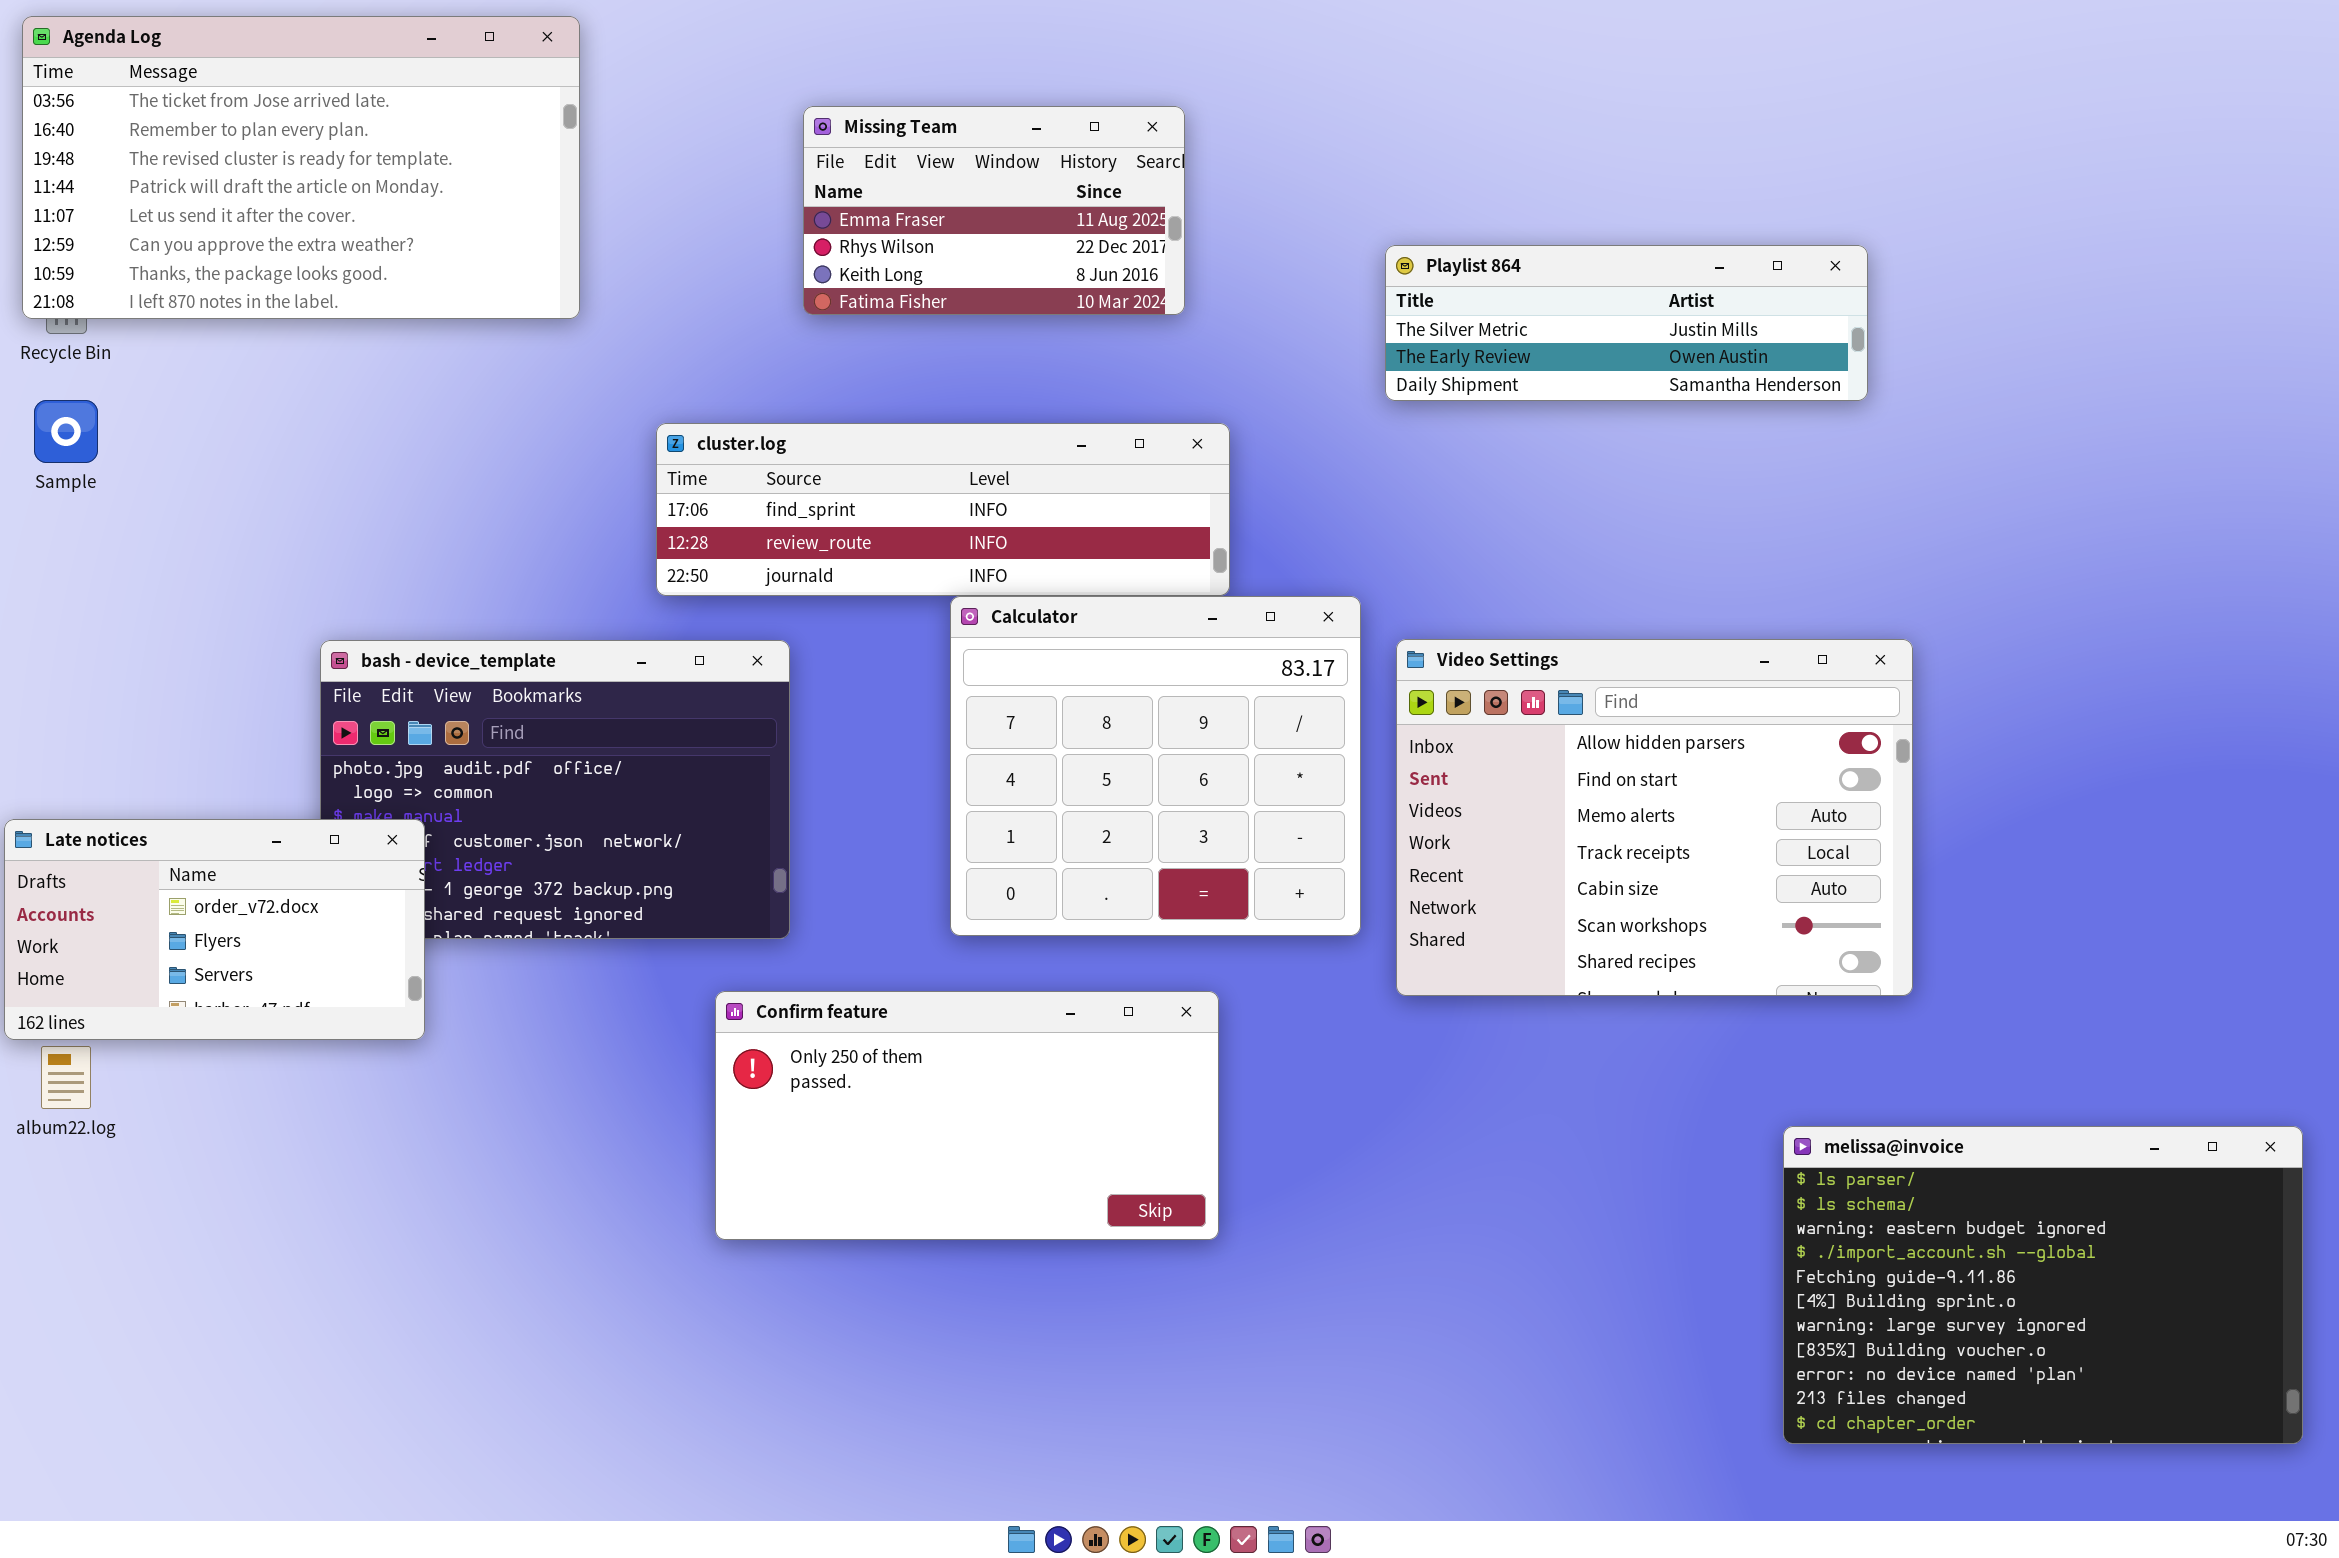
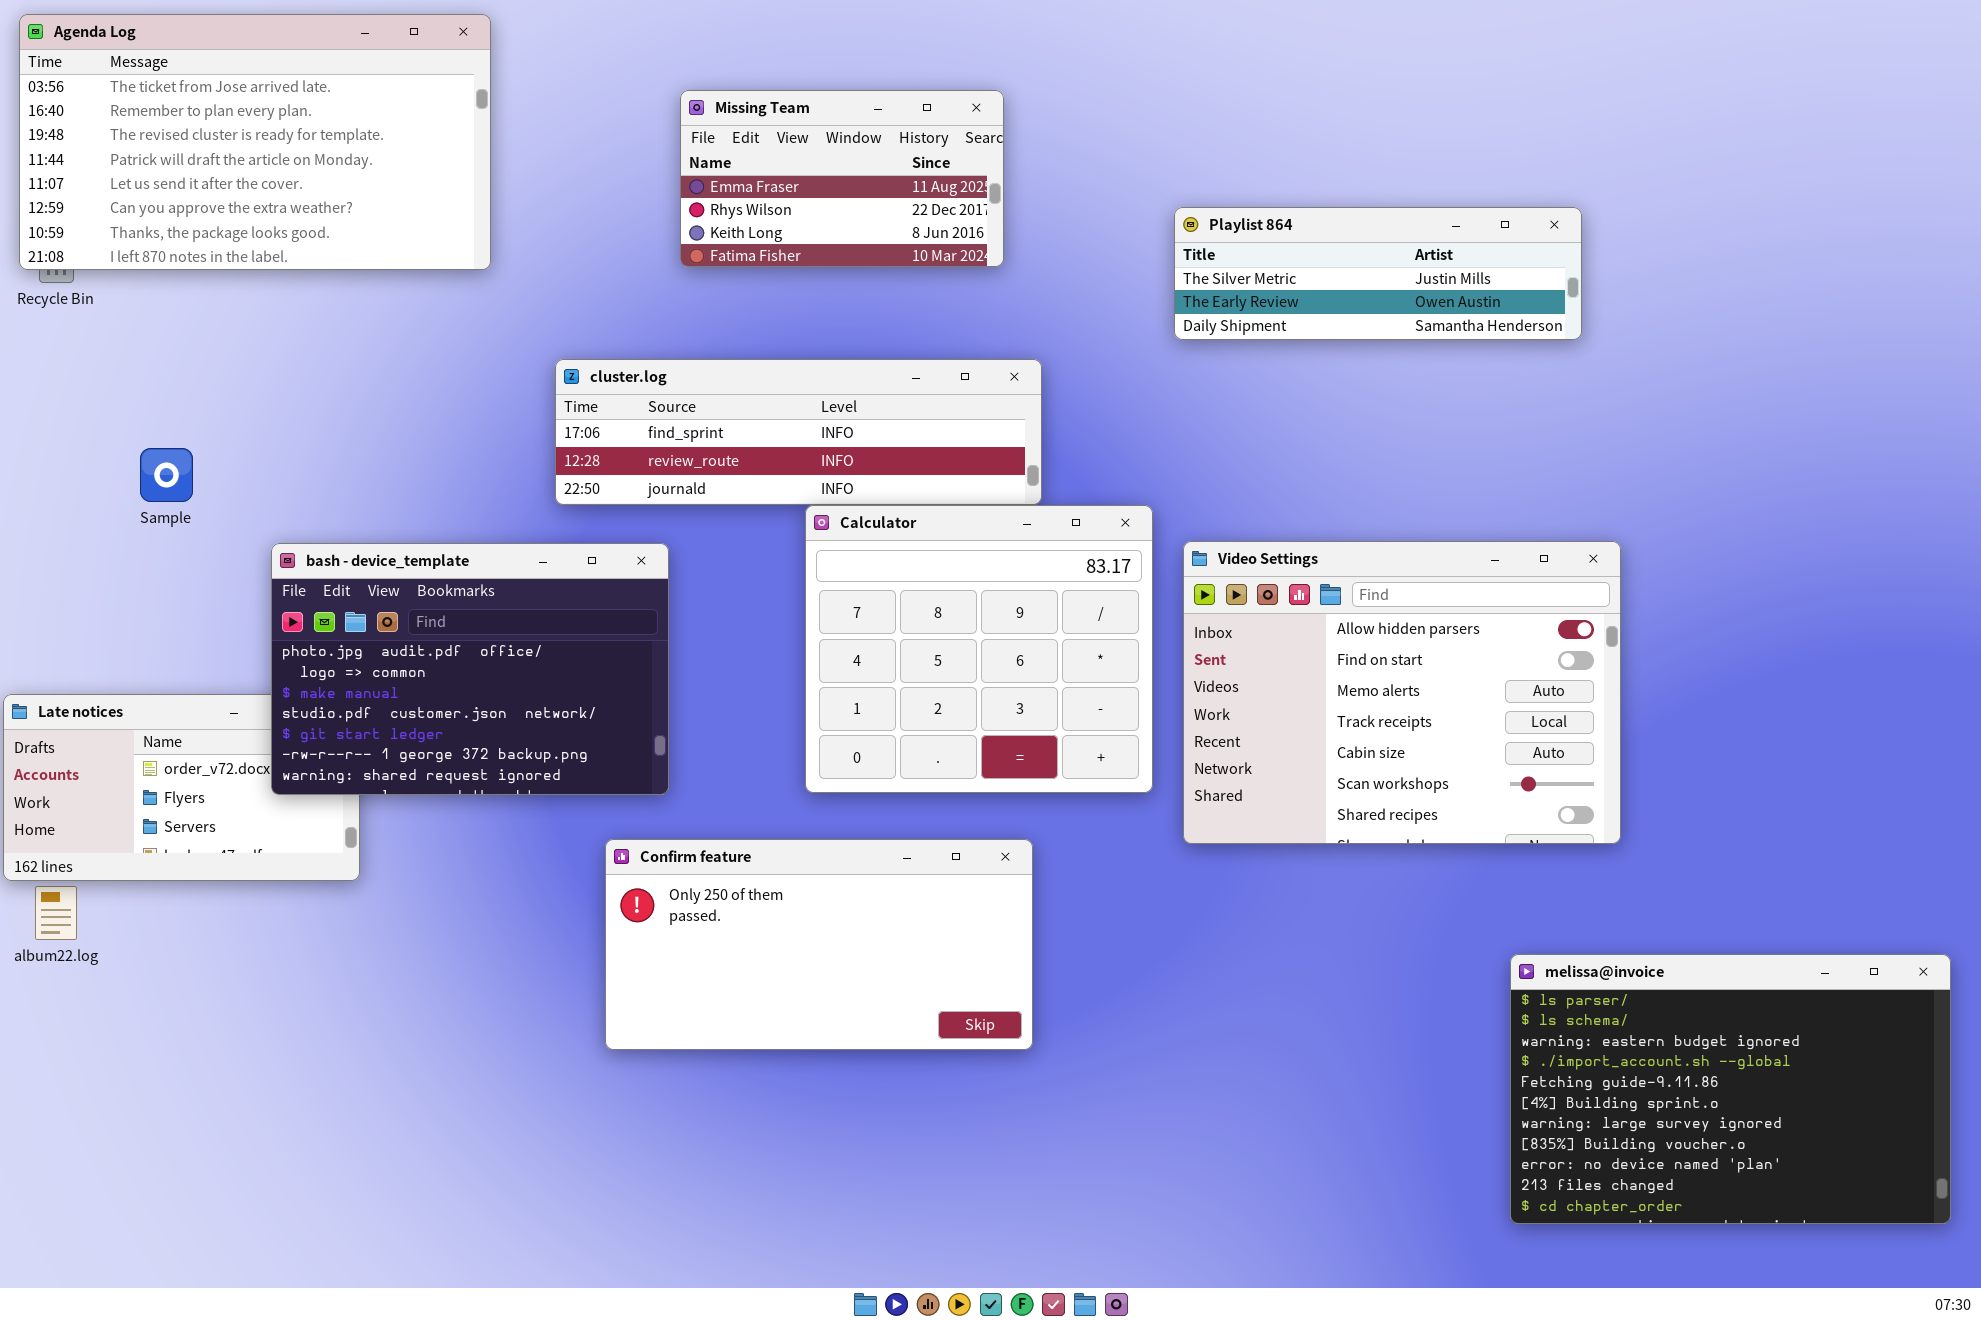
Sample: [34,400,98,463] -> [140,448,193,502], moved
bash - device_template: [320,640,790,939] -> [271,543,669,795], raised

